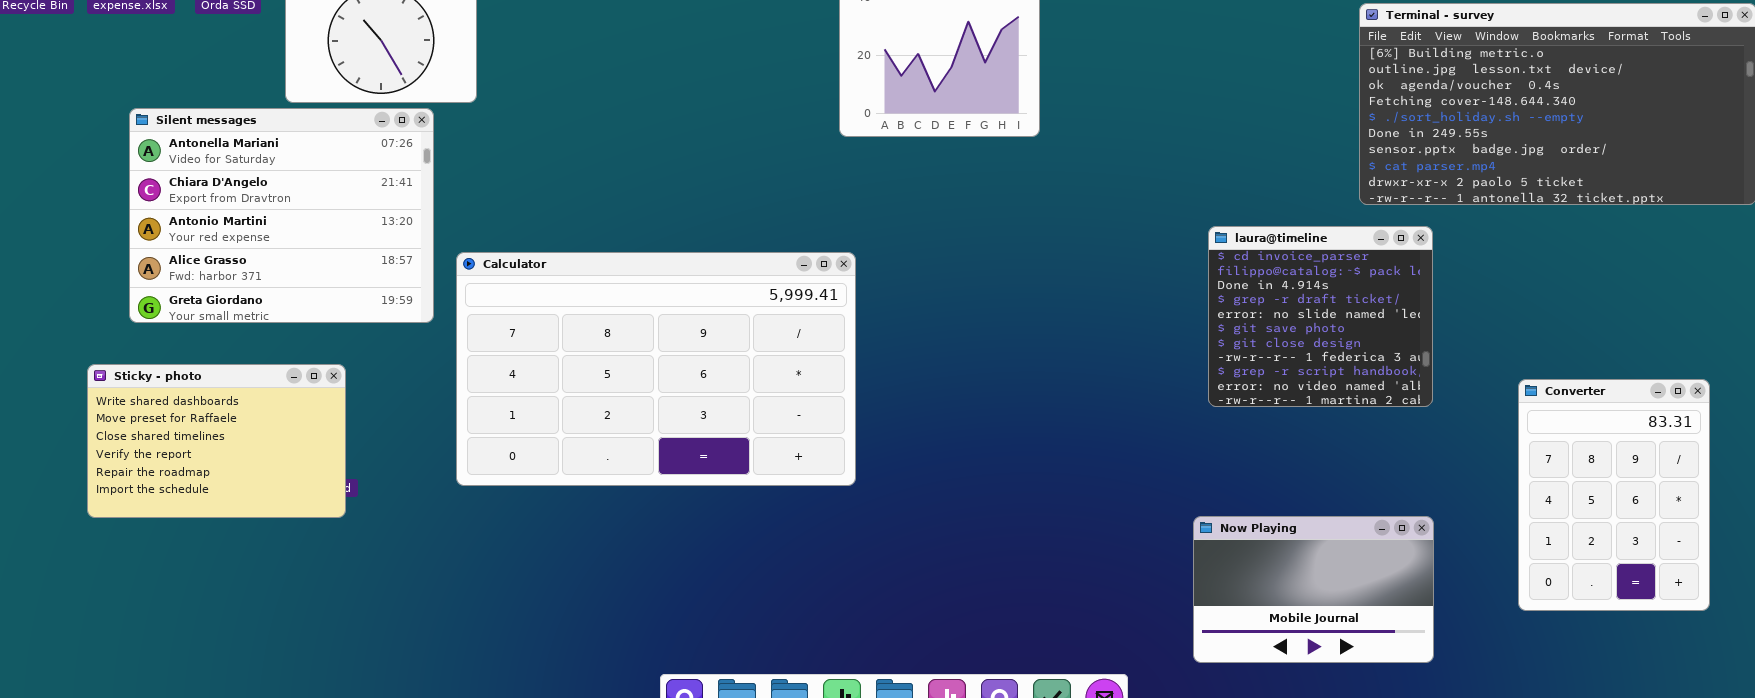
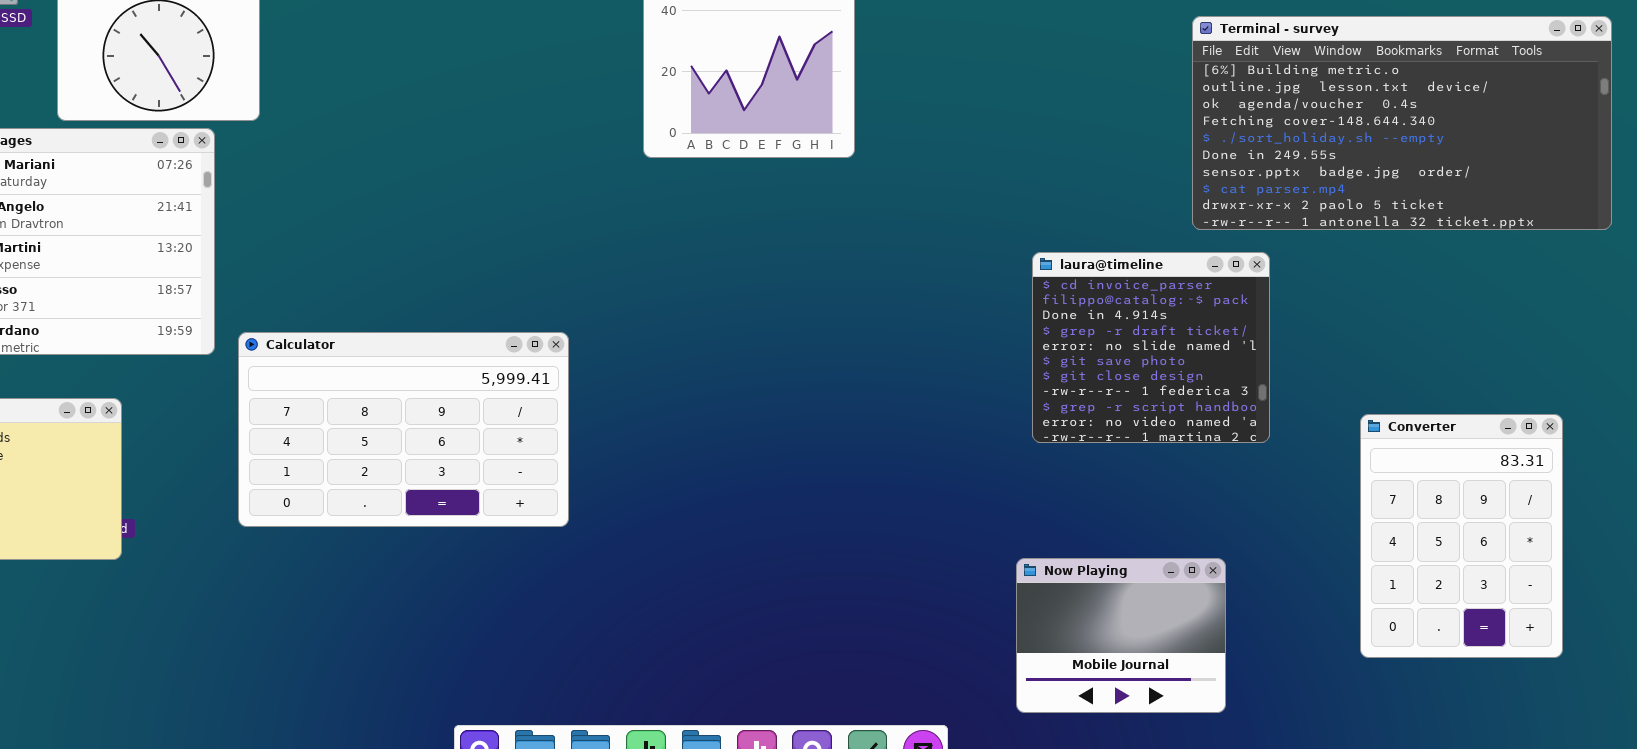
Calculator: [456,252,856,486] -> [238,332,569,527], resized
Now Playing: [1193,516,1434,663] -> [1016,558,1226,713], resized

